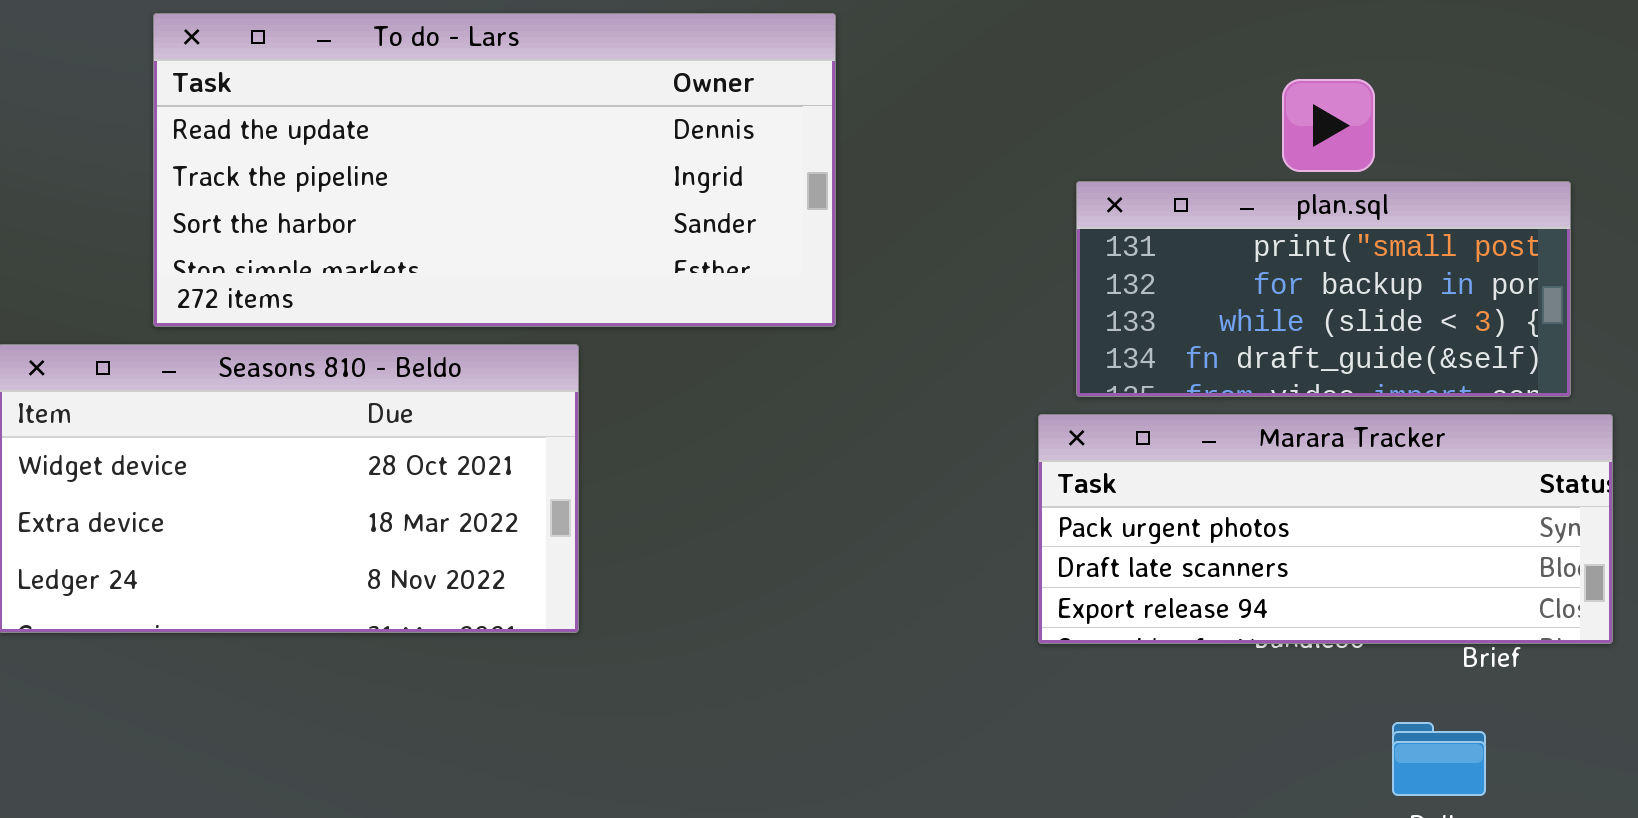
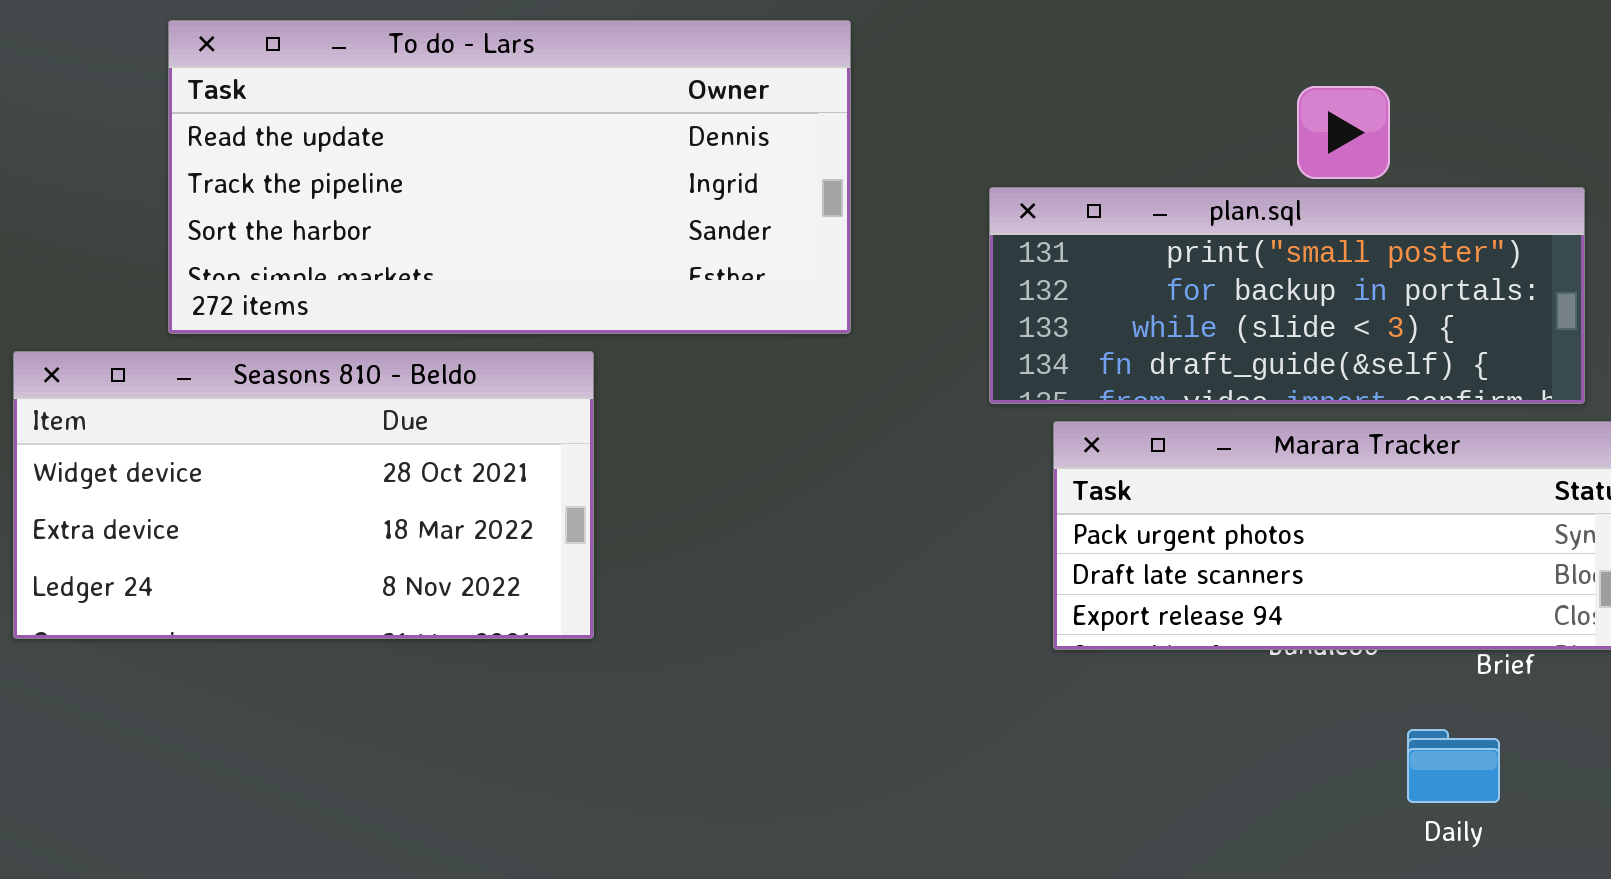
plan.sql: [1076,181,1571,397] -> [989,187,1585,404], resized

